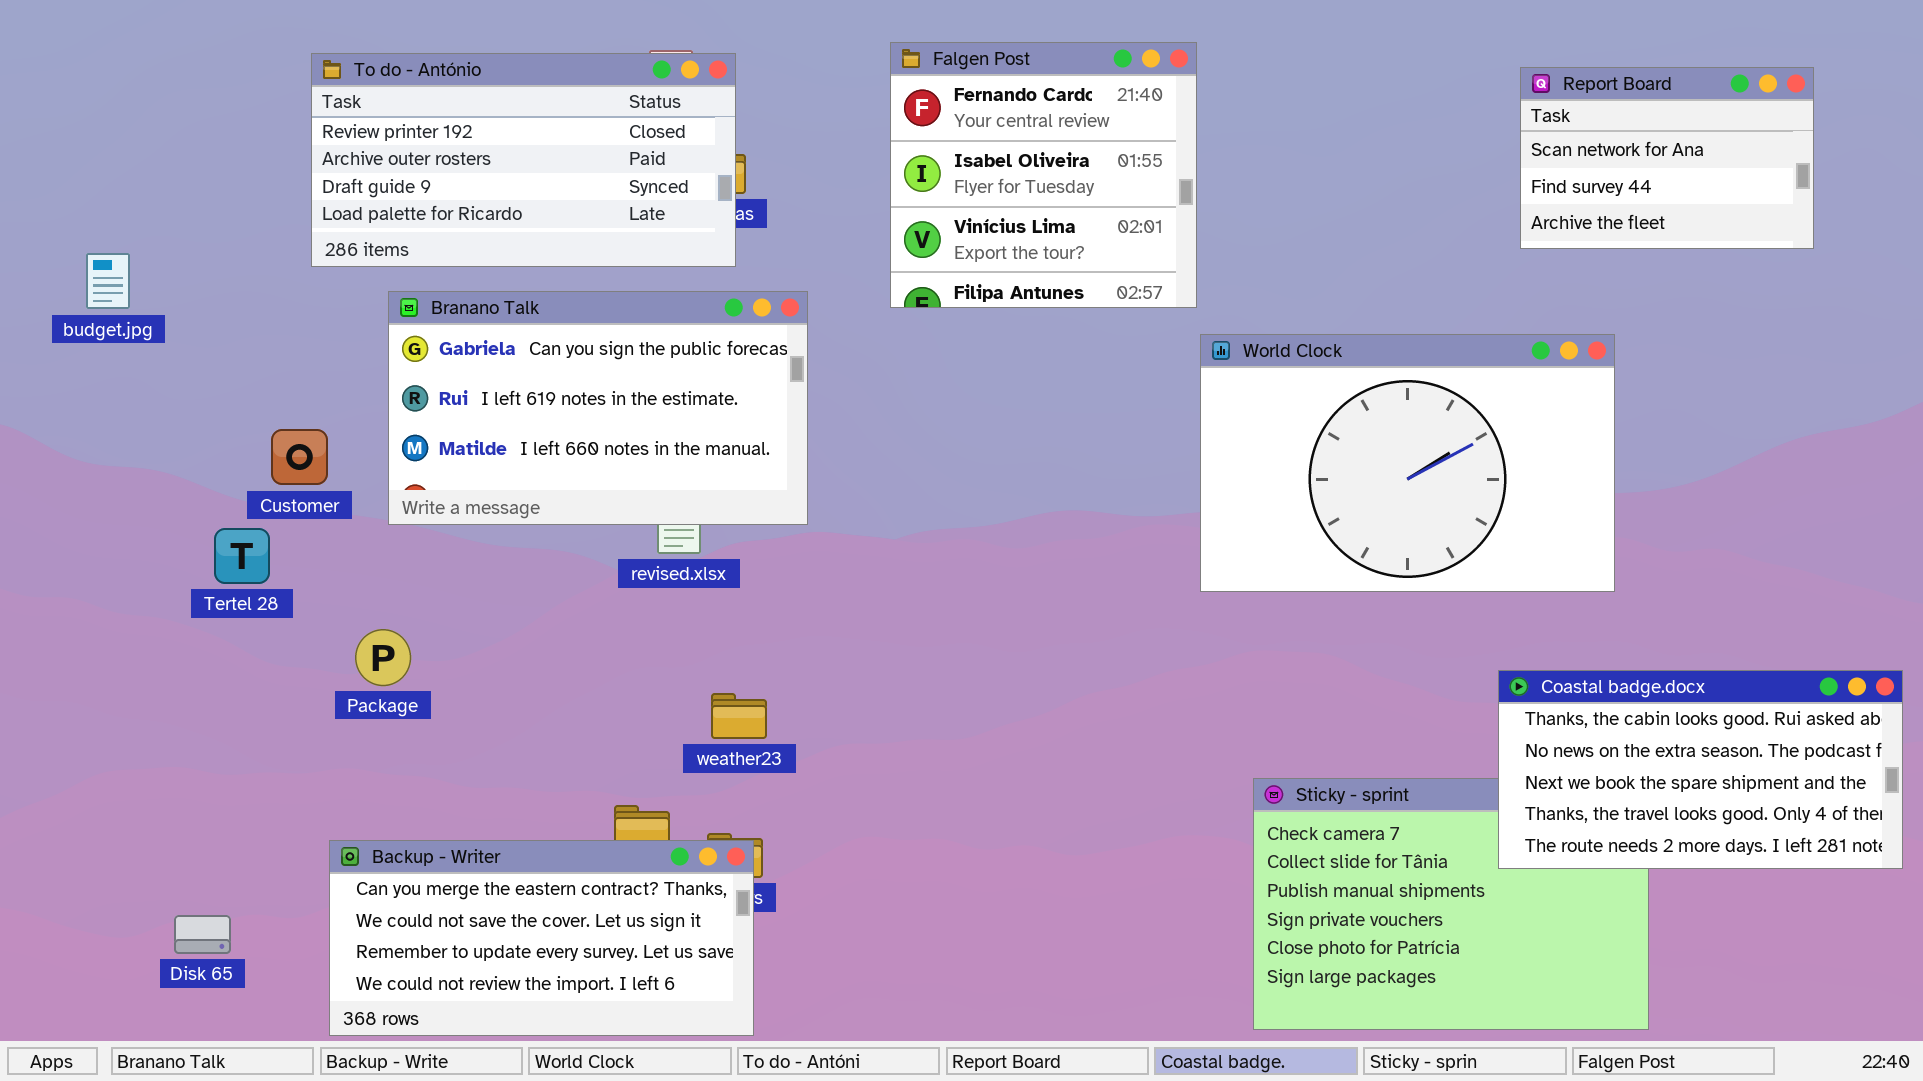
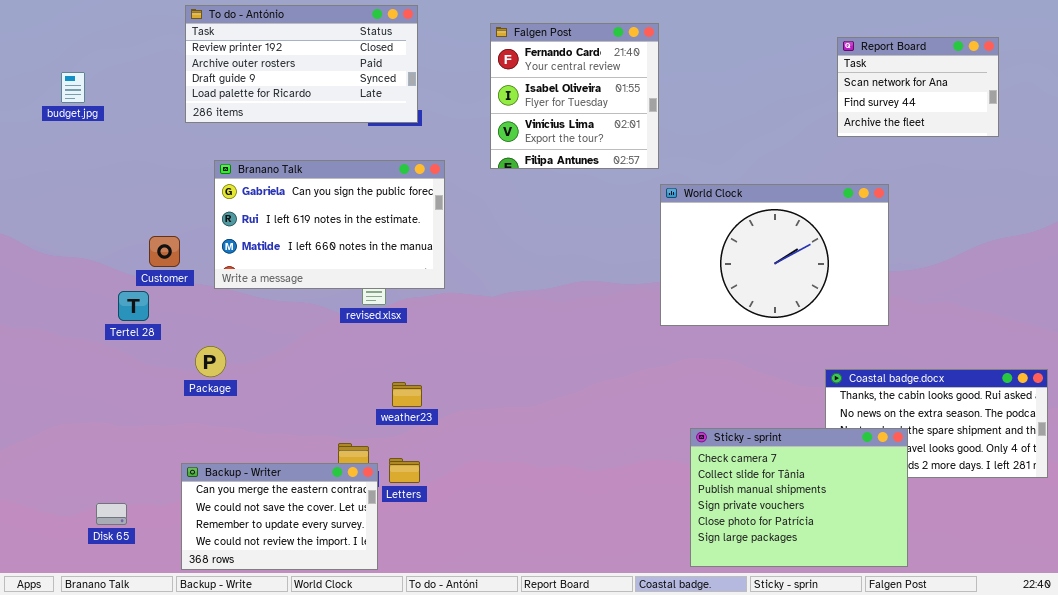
To do - António: [311,53,736,267] -> [185,5,418,123], moved
budget.jpg: [86,253,130,309] -> [61,72,85,103], moved
Sticky - sprint: [1253,778,1649,1030] -> [690,428,908,567], raised
Backup - Writer: [329,840,754,1036] -> [181,463,378,570], resized

